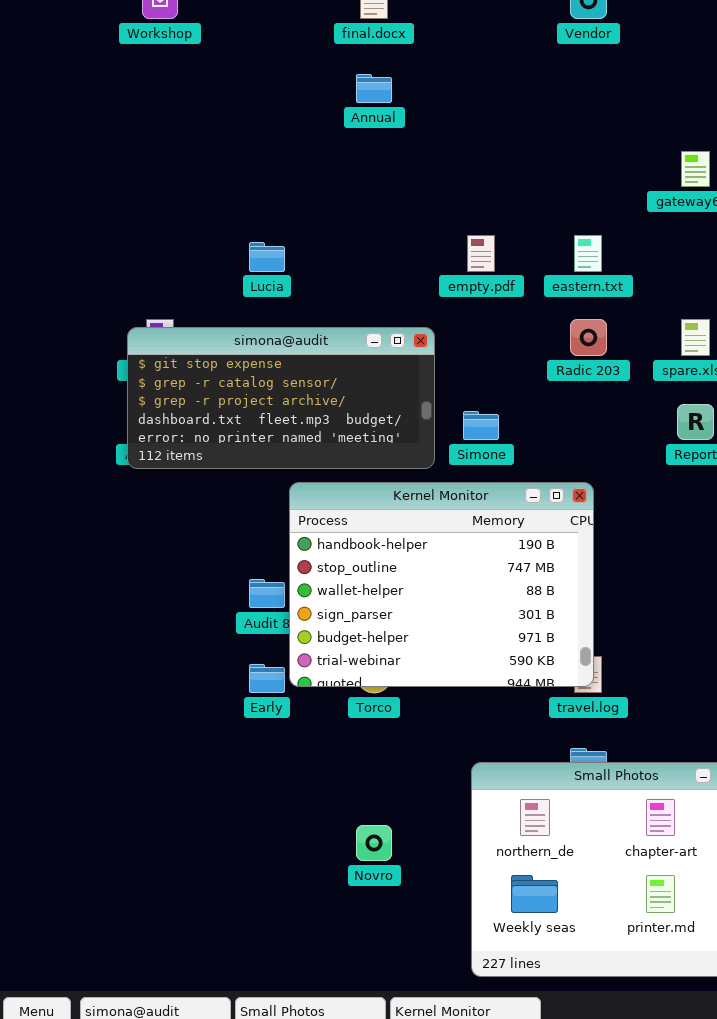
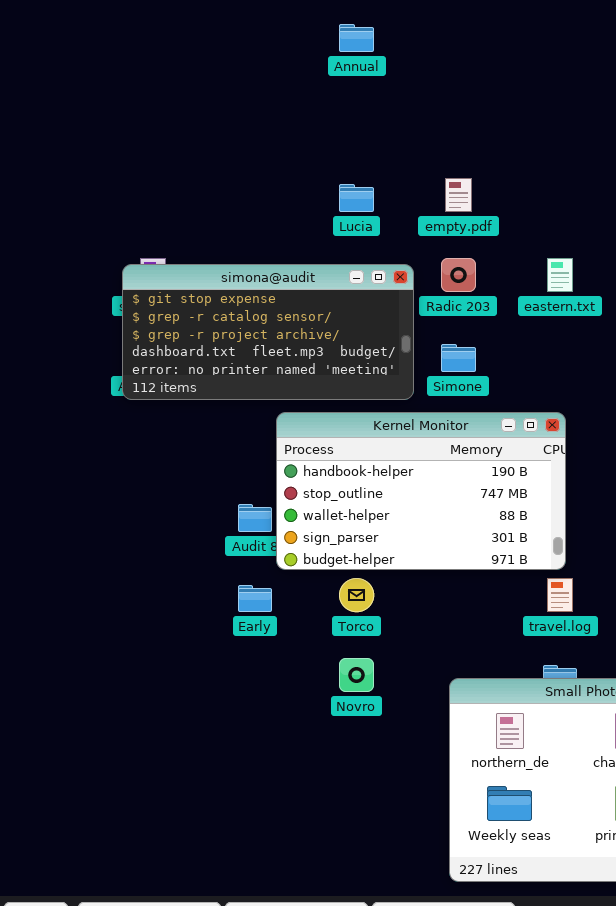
eastern.txt: [574,235,602,272] -> [547,258,573,292], moved
Lucia: [249,242,285,272] -> [339,184,374,212], moved
Radic 203: [570,319,607,356] -> [441,258,476,292], moved
Kernel Monitor: [289,482,594,687] -> [276,412,566,570], resized
Novro: [356,825,392,861] -> [339,658,374,692], moved

